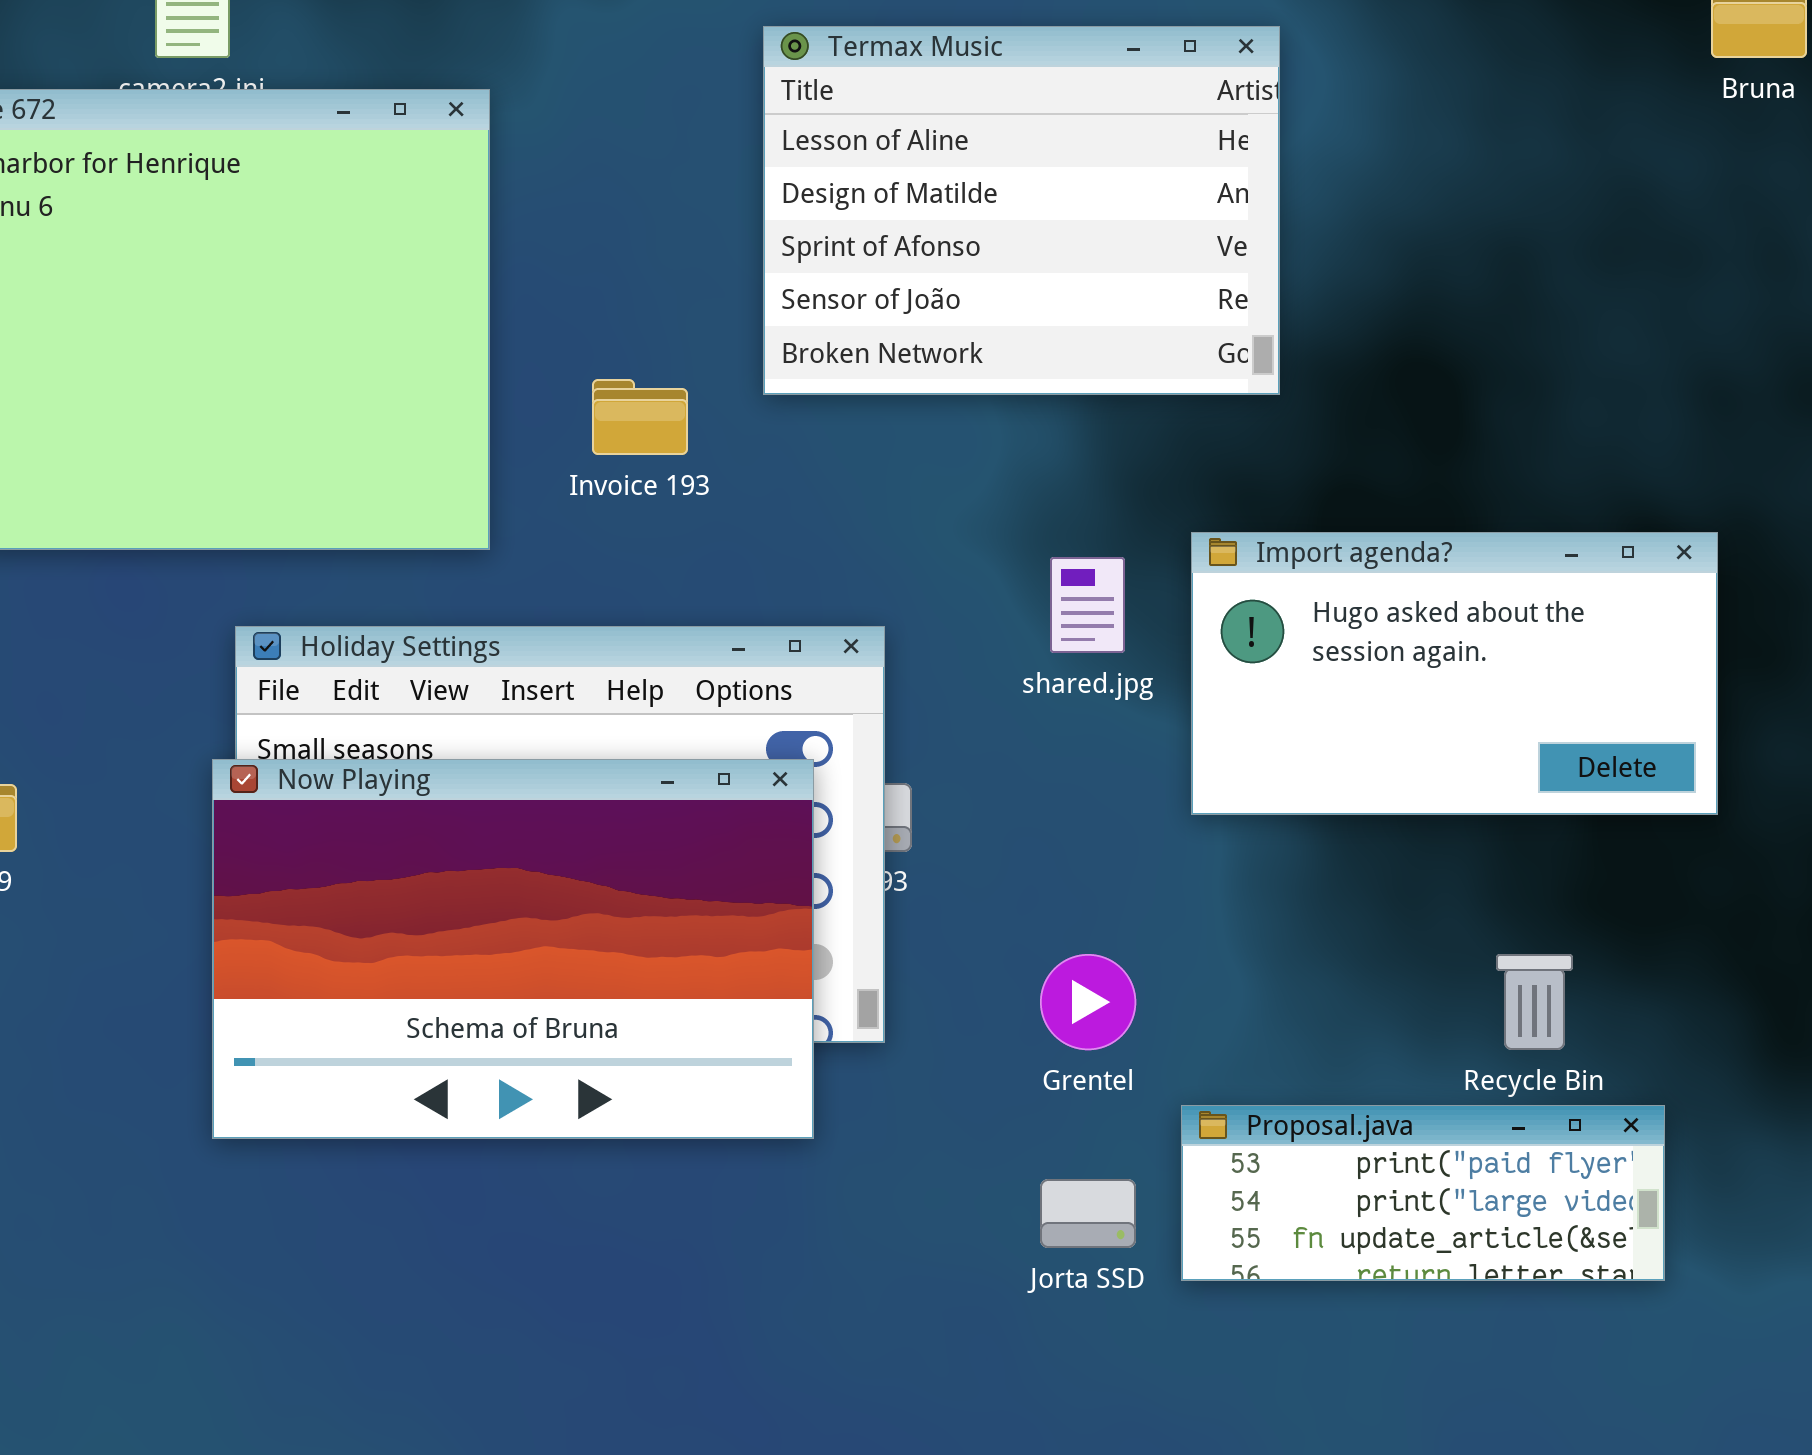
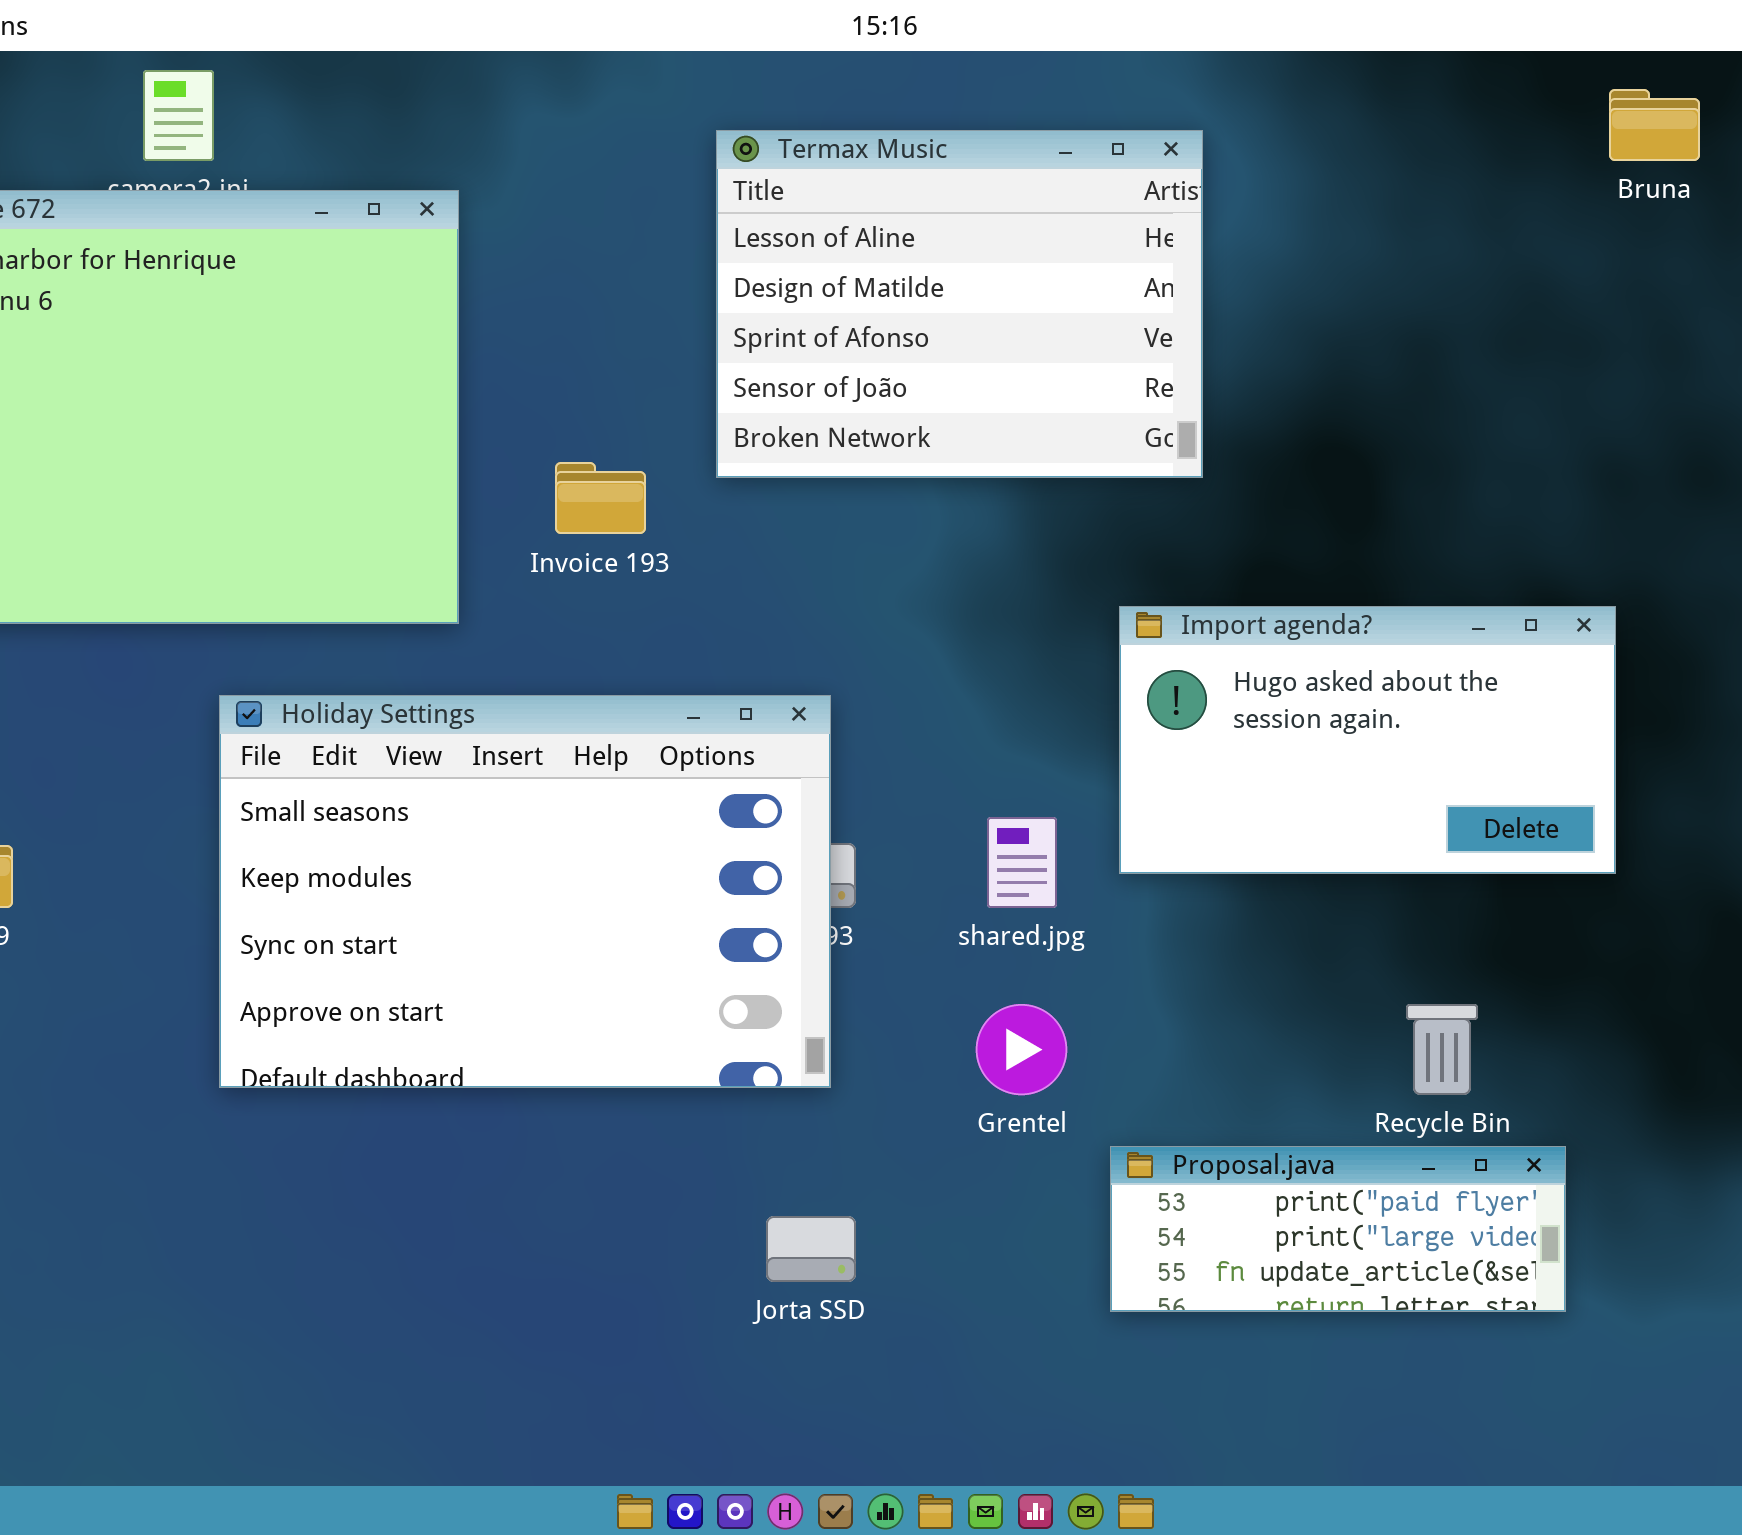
shared.jpg: [1050,557,1125,653] -> [987,817,1057,908], moved
Now Playing: [212,759,814,1139] -> none, closed
Jorta SSD: [1040,1179,1136,1248] -> [766,1216,856,1282], moved

